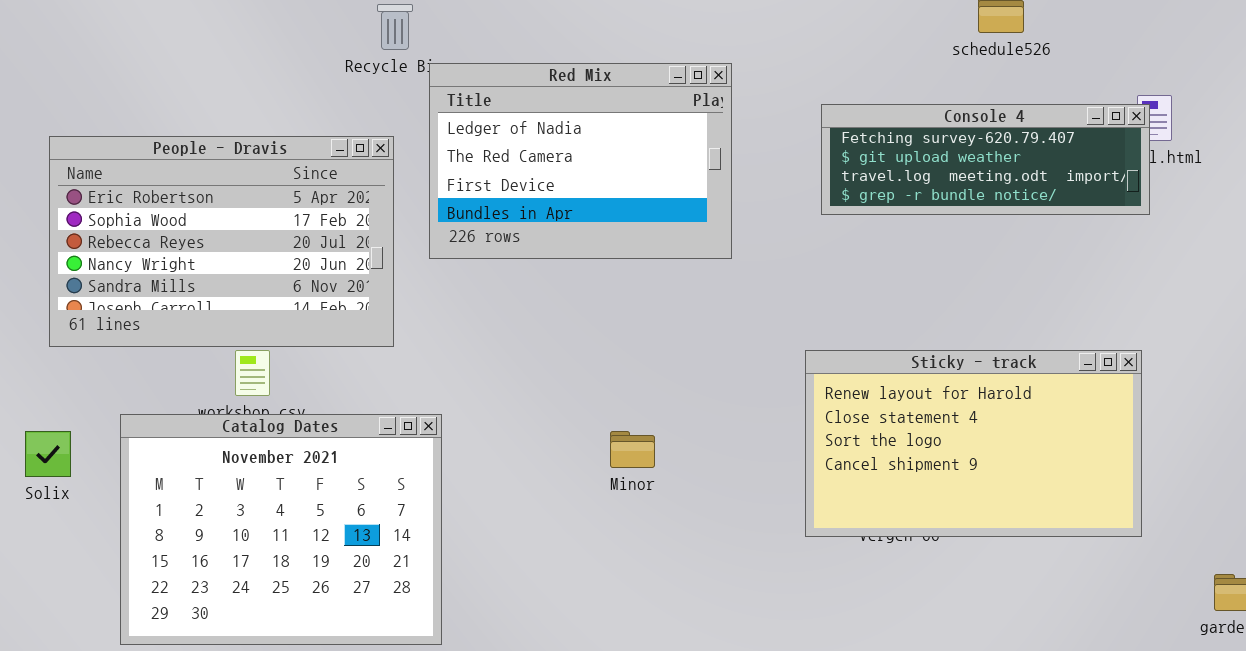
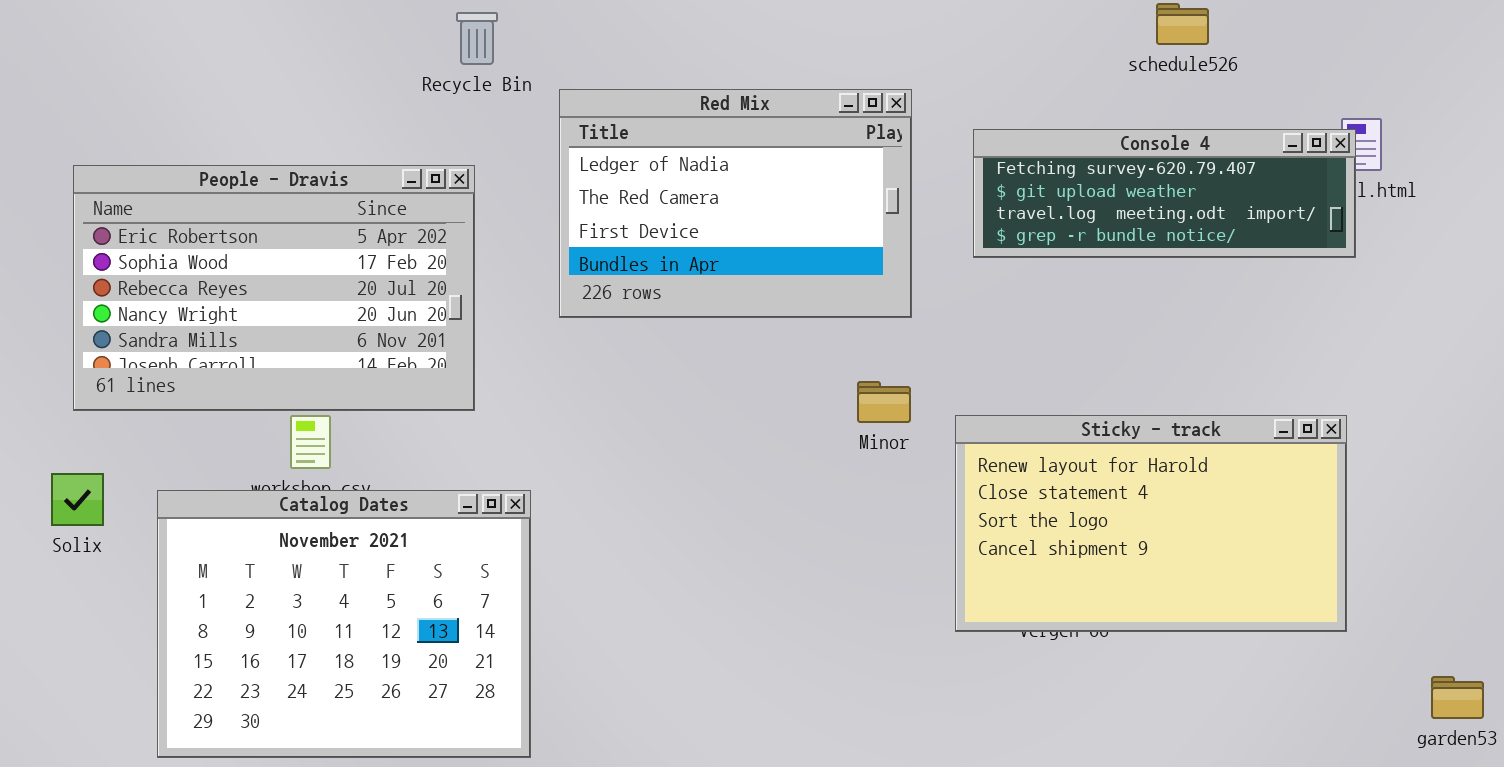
Red Mix: [429,63,732,259] -> [559,89,912,318], moved
Solix: [25,431,71,477] -> [51,473,104,526], moved
Minor: [610,431,655,468] -> [857,381,911,423], moved

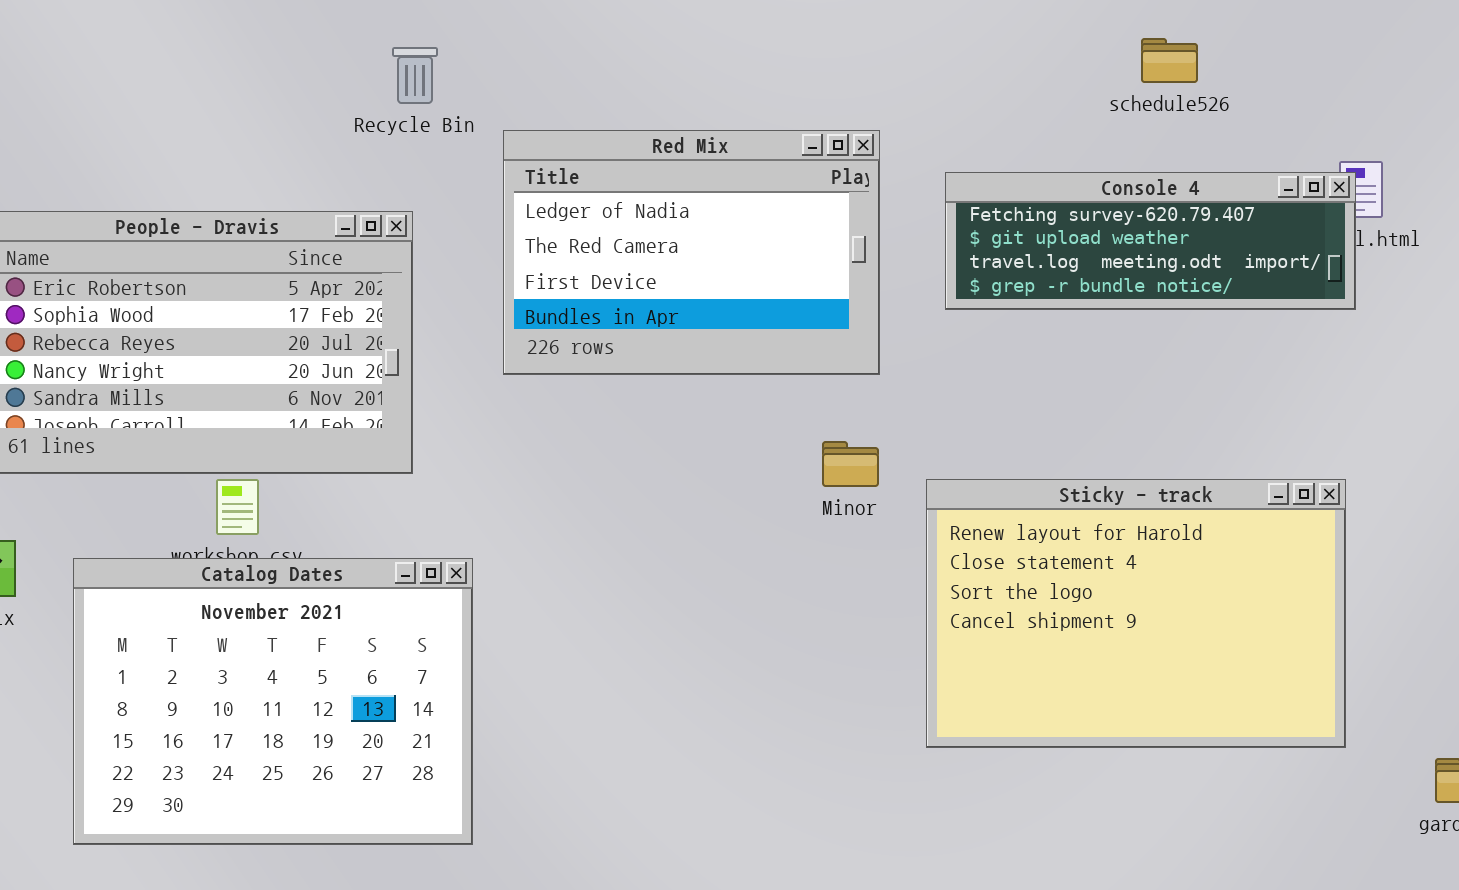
Sticky - track: [955,415,1347,632] -> [926,479,1346,748], resized

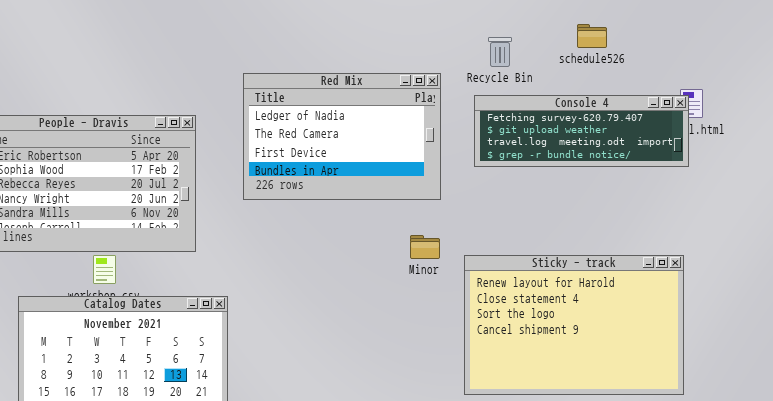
Recycle Bin: [392,47,438,104] -> [488,37,512,67], moved

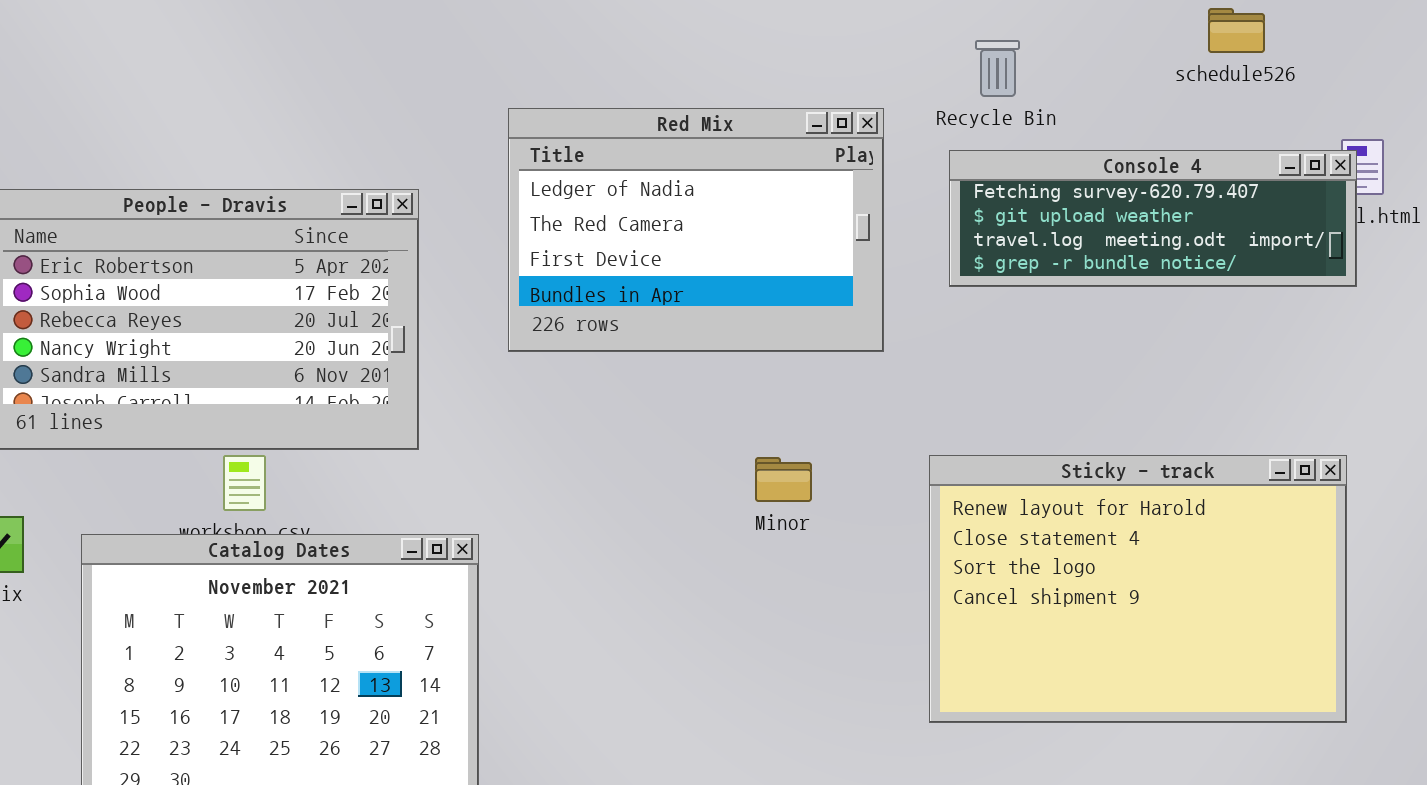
schedule526: [577,24,607,48] -> [1208,8,1265,53], moved
Minor: [410,235,440,259] -> [755,457,812,502], moved

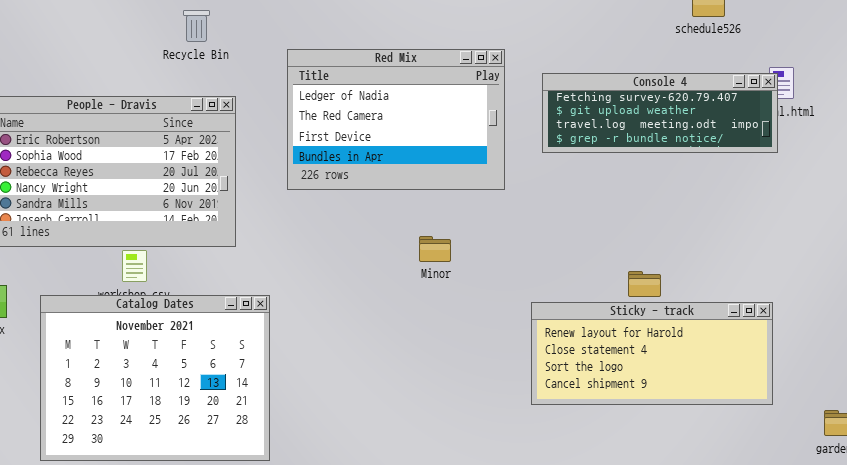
Recycle Bin: [975,40,1020,97] -> [183,10,210,42], moved
Sticky - track: [929,455,1347,723] -> [531,302,773,405], resized
Minor: [755,457,812,502] -> [419,236,451,262], moved

